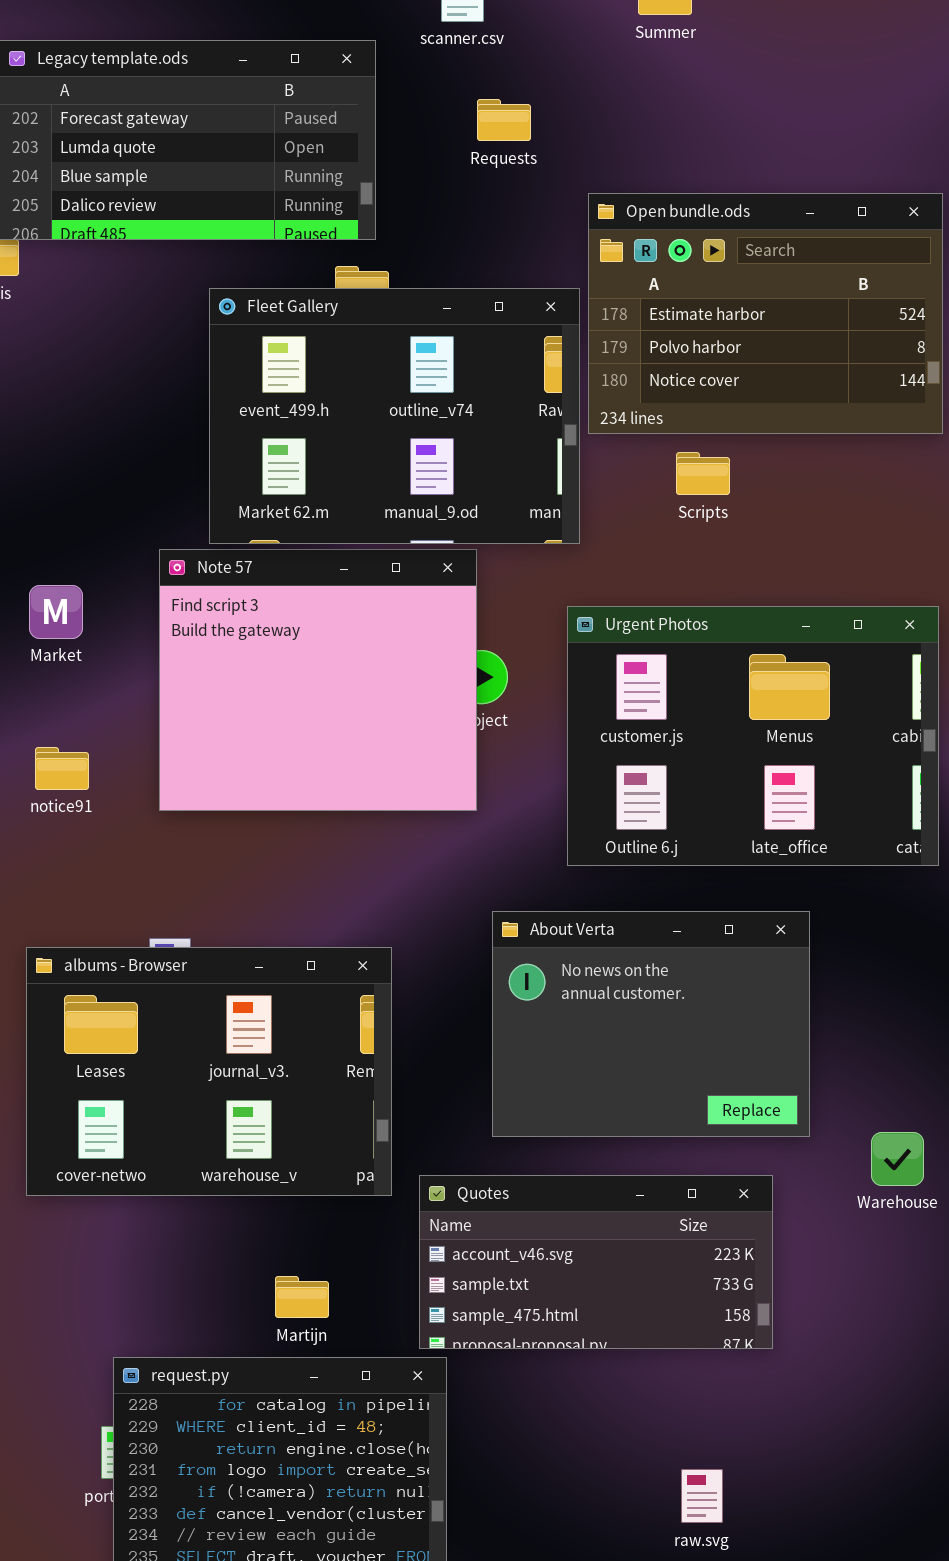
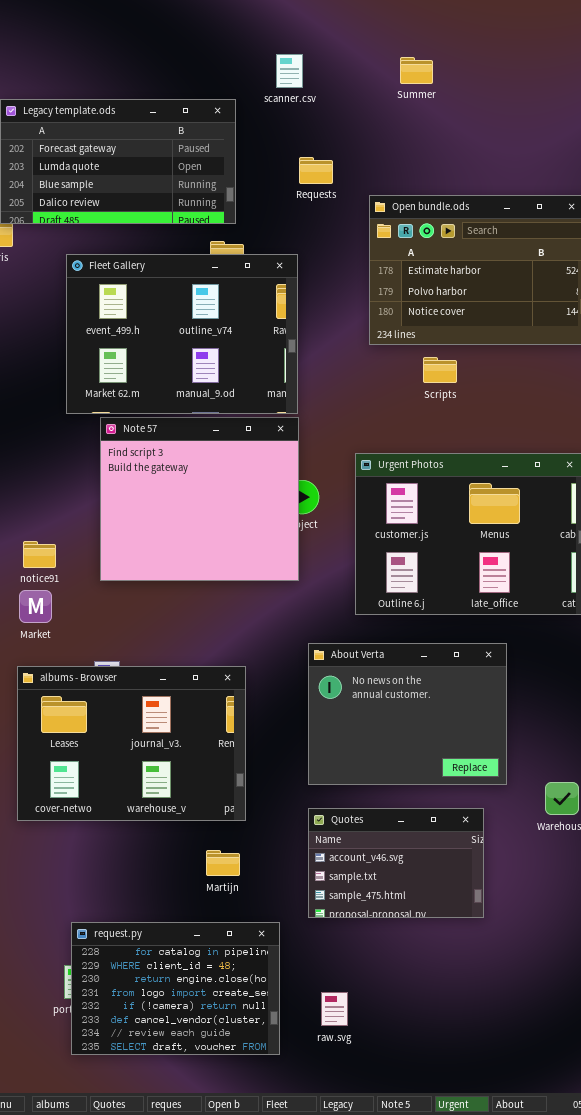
Requests: [477,99,531,141] -> [299,157,333,184], moved
Fleet Gallery: [209,288,580,544] -> [66,254,298,414], moved
Market: [29,585,83,639] -> [19,590,52,623], moved
Quotes: [419,1175,773,1349] -> [308,808,484,918], resized
Martijn: [275,1276,329,1318] -> [206,850,240,876], moved
raw.svg: [681,1469,723,1523] -> [321,992,348,1026], moved

